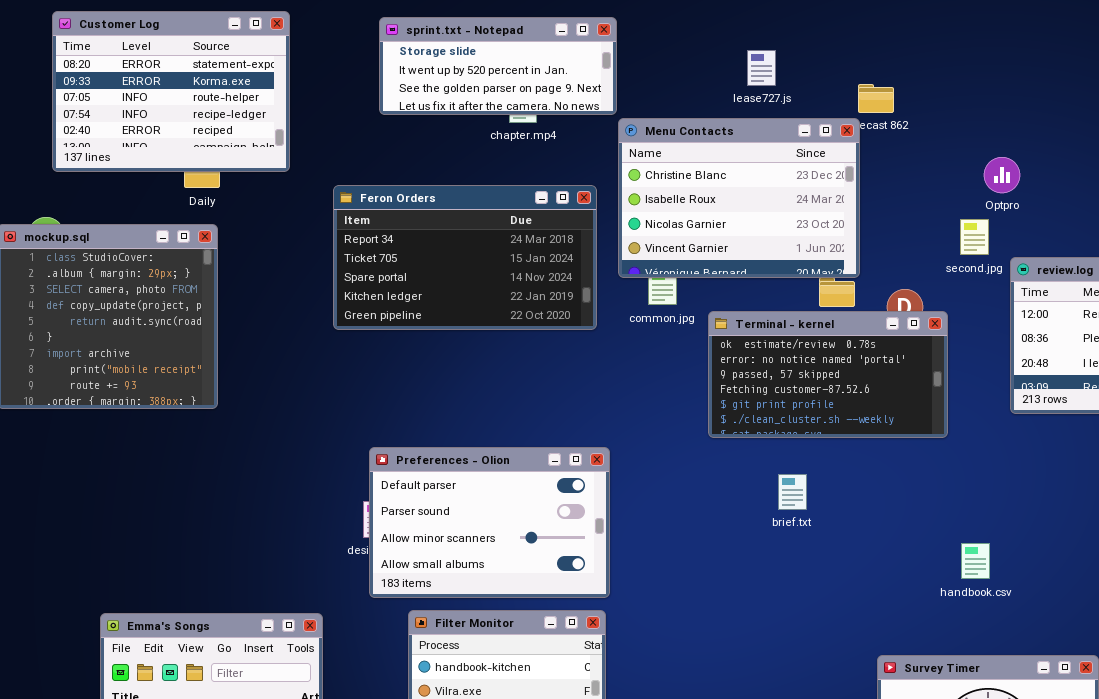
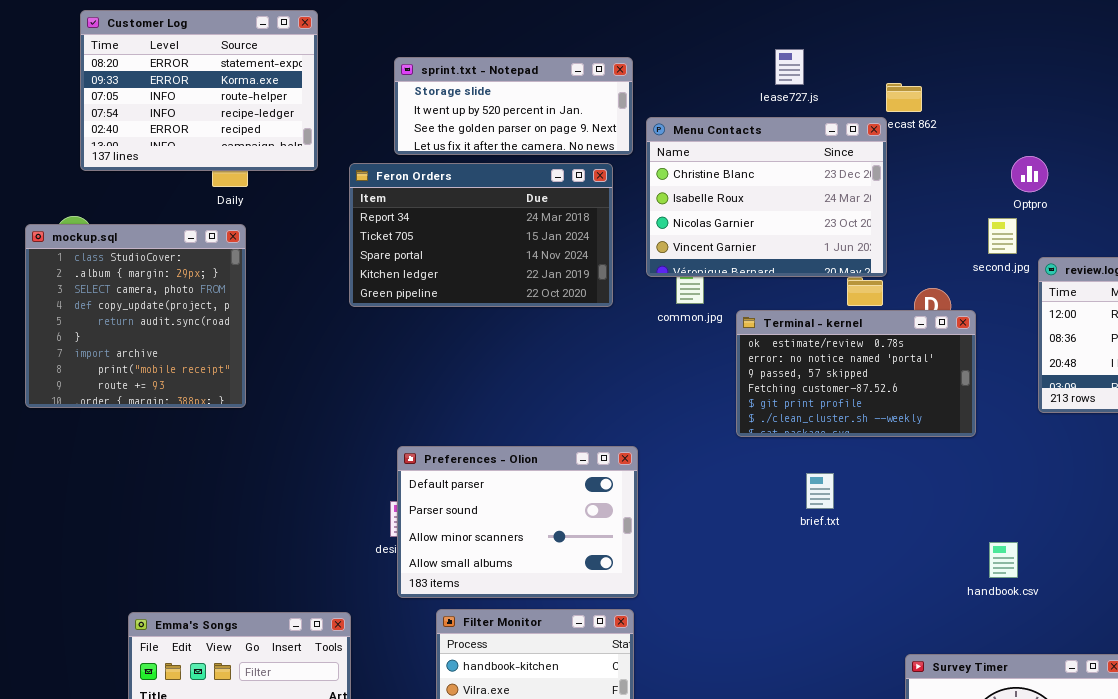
sprint.txt - Notepad: [379,17,617,115] -> [394,57,633,155], moved
Feron Orders: [333,185,597,330] -> [349,163,613,307], moved

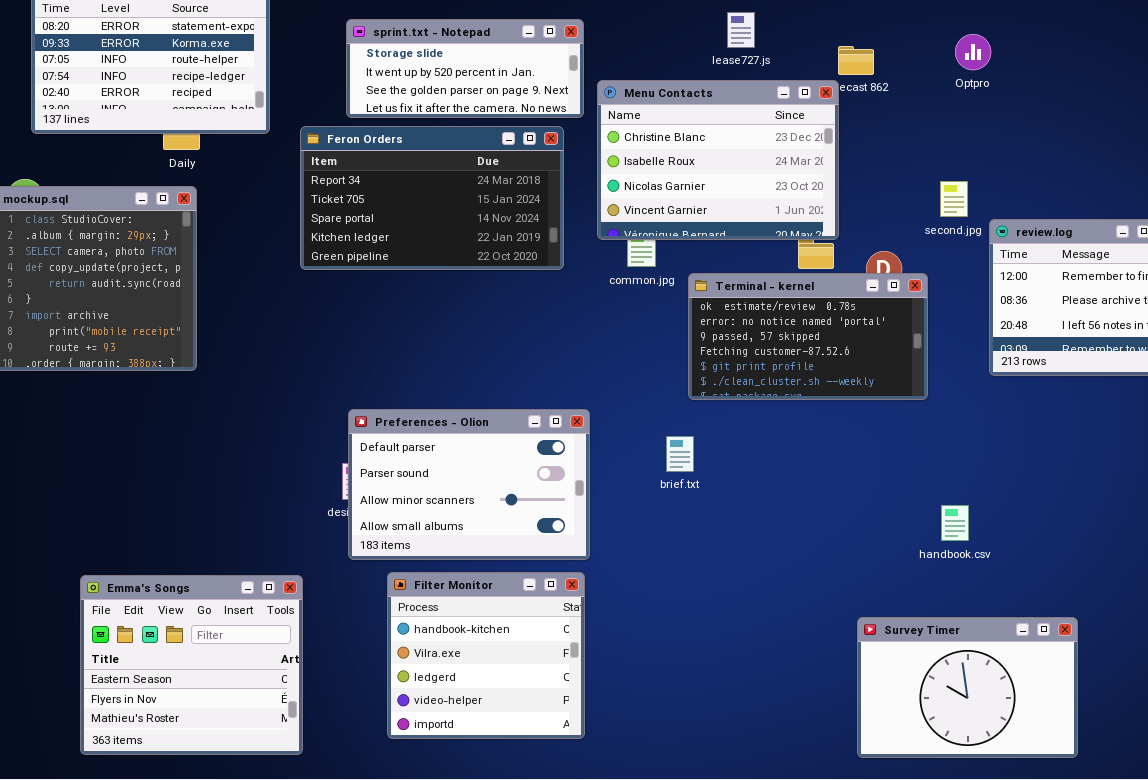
Optpro: [1011,156,1048,192] -> [955,34,991,70], moved
brief.txt: [806,473,834,509] -> [666,436,694,472], moved

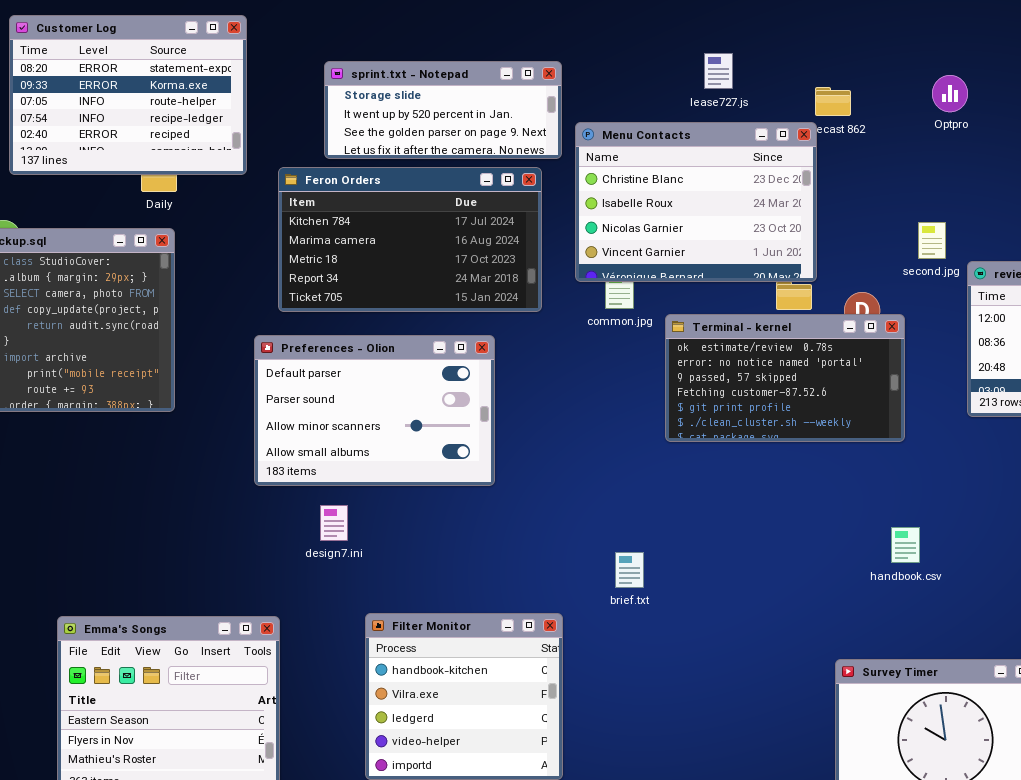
Feron Orders: [300,126,564,270] -> [278,167,542,312], scrolled up 3 rows
Preferences - Olion: [348,409,590,560] -> [254,335,495,486], moved
brief.txt: [666,436,694,472] -> [615,552,644,588], moved
handbook.csv: [941,505,969,541] -> [891,527,920,563], moved

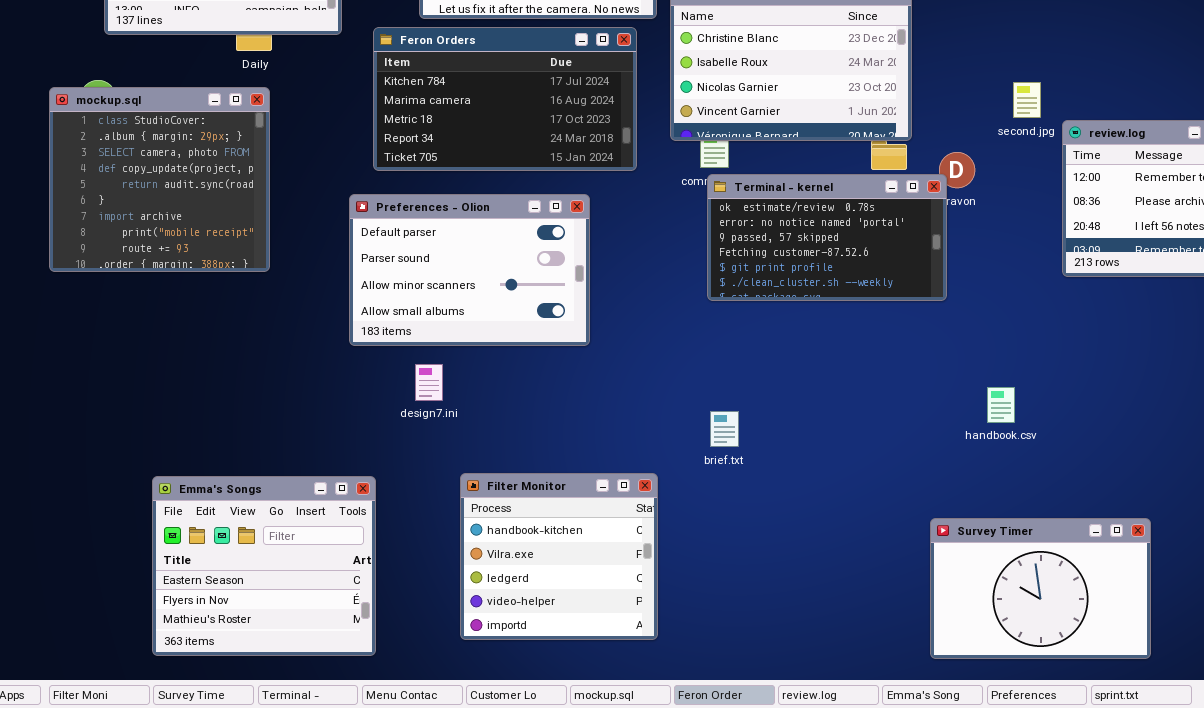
Terminal - kernel: [665,314,905,442] -> [707,174,947,301], moved

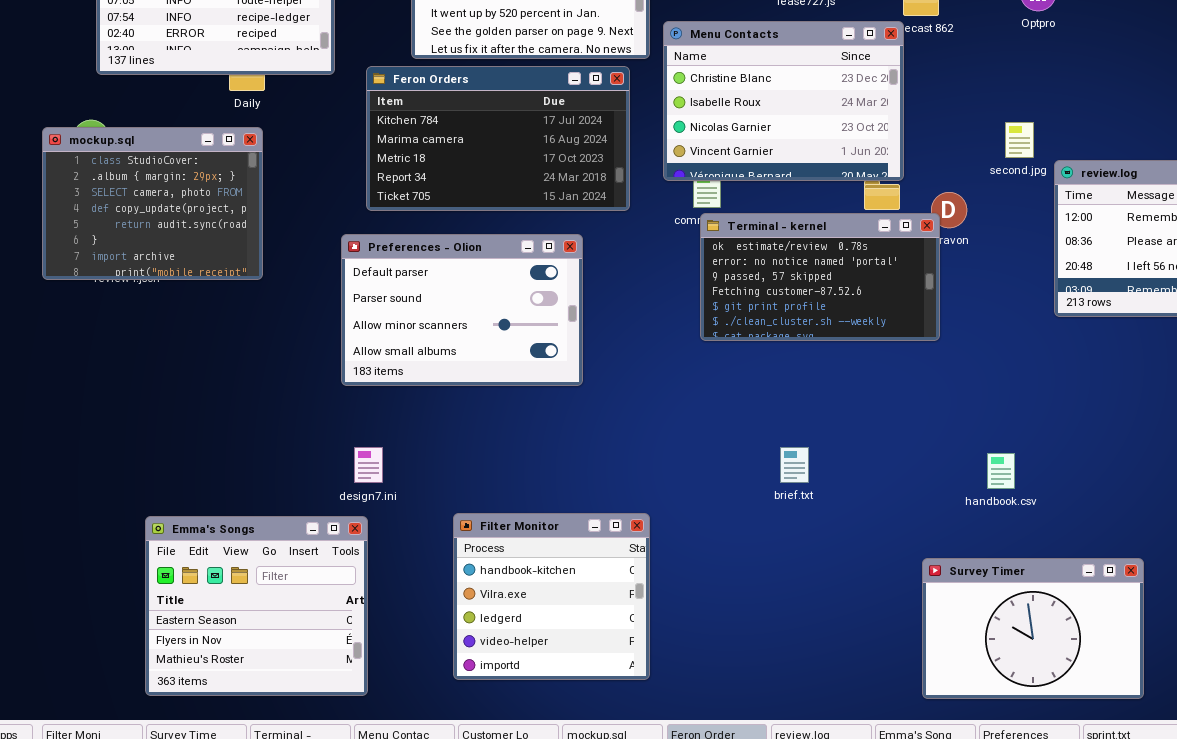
mockup.sql: [49,87,270,272] -> [42,127,263,280], resized
design7.ini: [415,364,443,401] -> [354,447,383,483], moved
handbook.csv: [987,387,1015,423] -> [987,453,1015,489], moved
brief.txt: [710,411,739,447] -> [780,447,809,483], moved

